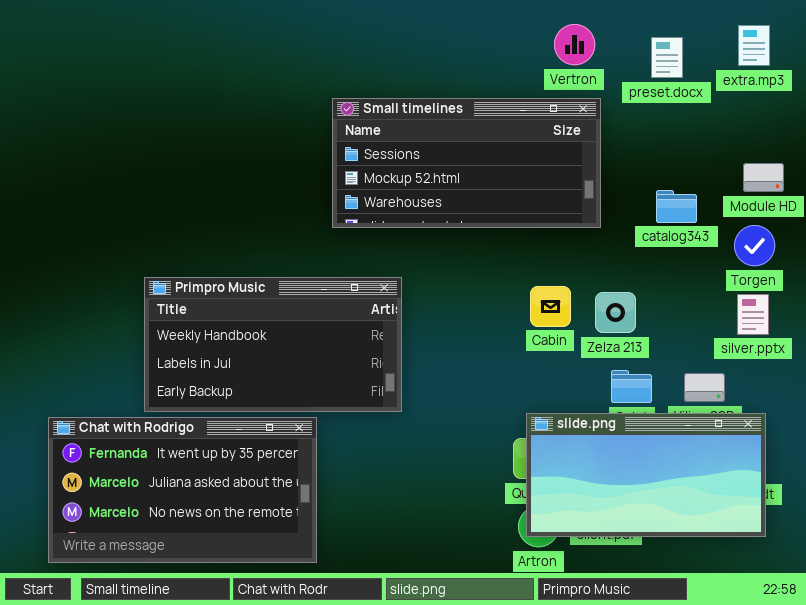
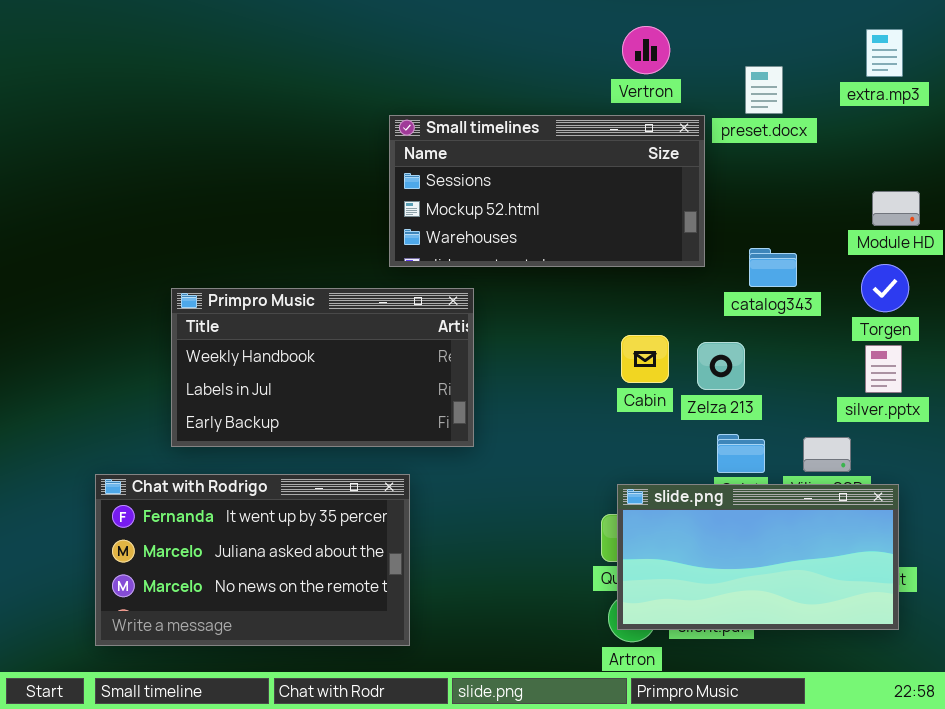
Vertron: [554,24,595,65] -> [622,26,670,74], moved
preset.docx: [651,37,683,78] -> [745,66,783,114], moved
catalog343: [656,190,697,223] -> [749,248,797,287], moved
Primpro Music: [144,277,402,412] -> [171,288,474,447], moved
Chat with Rodrigo: [48,417,317,563] -> [95,474,410,646], moved

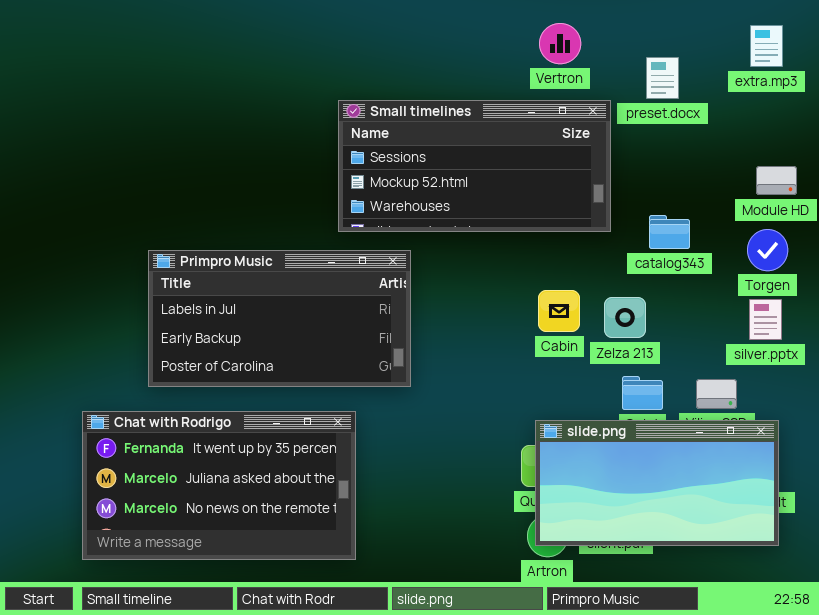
Primpro Music: [171,288,474,447] -> [148,250,411,387], scrolled down 1 row

